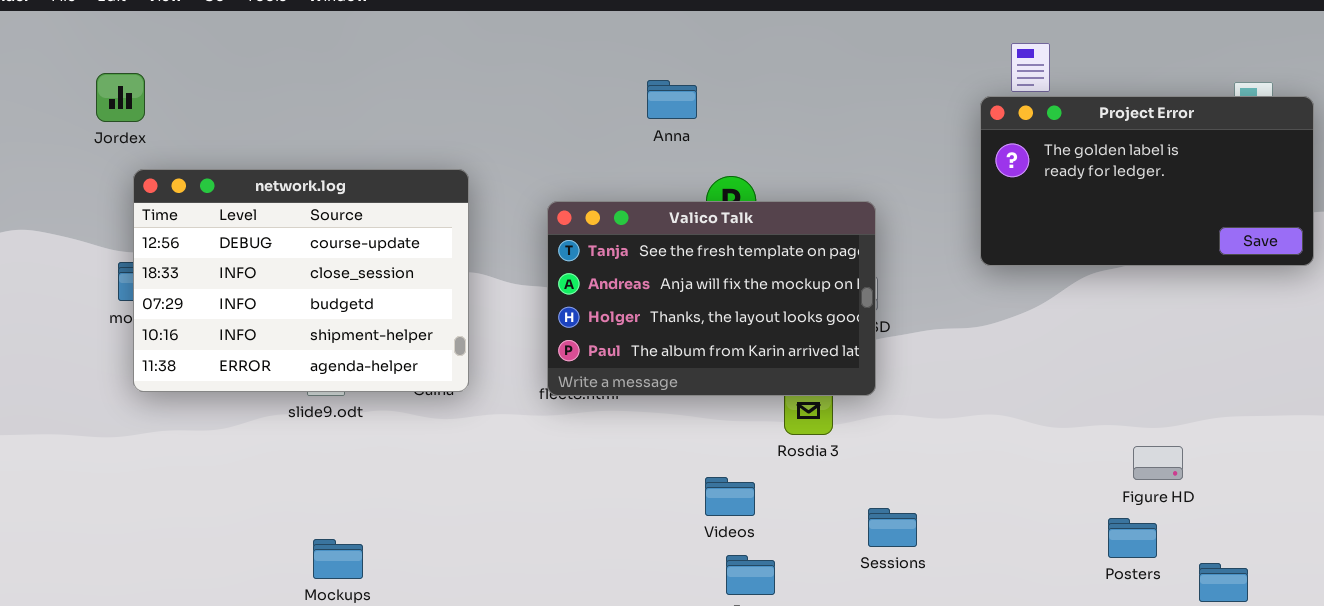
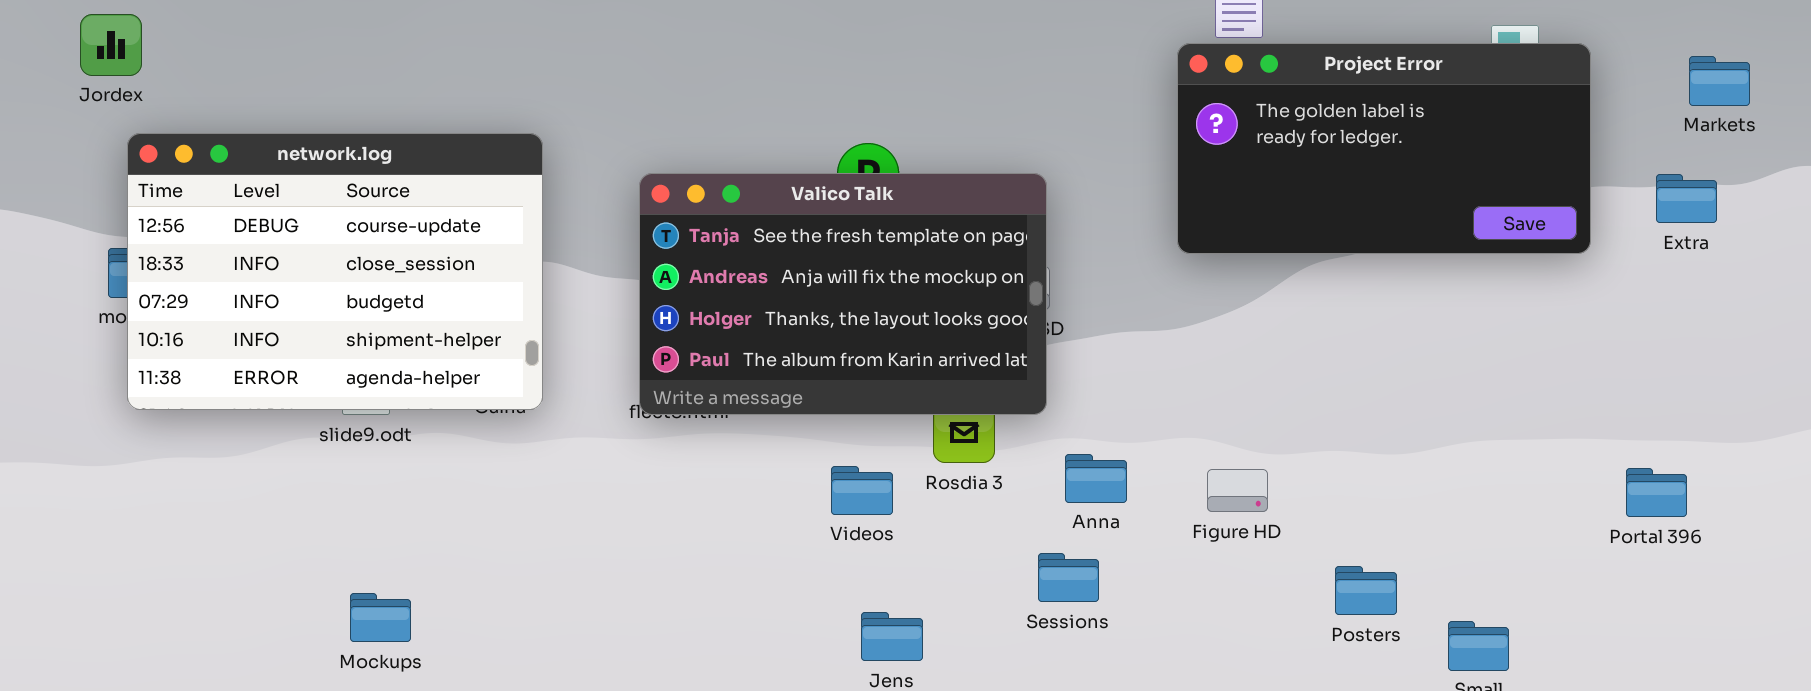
Anna: [647,80,697,119] -> [1065,454,1127,503], moved
Figure HD: [1133,446,1183,480] -> [1207,469,1268,512], moved
Videos: [705,477,755,516] -> [831,466,893,515], moved

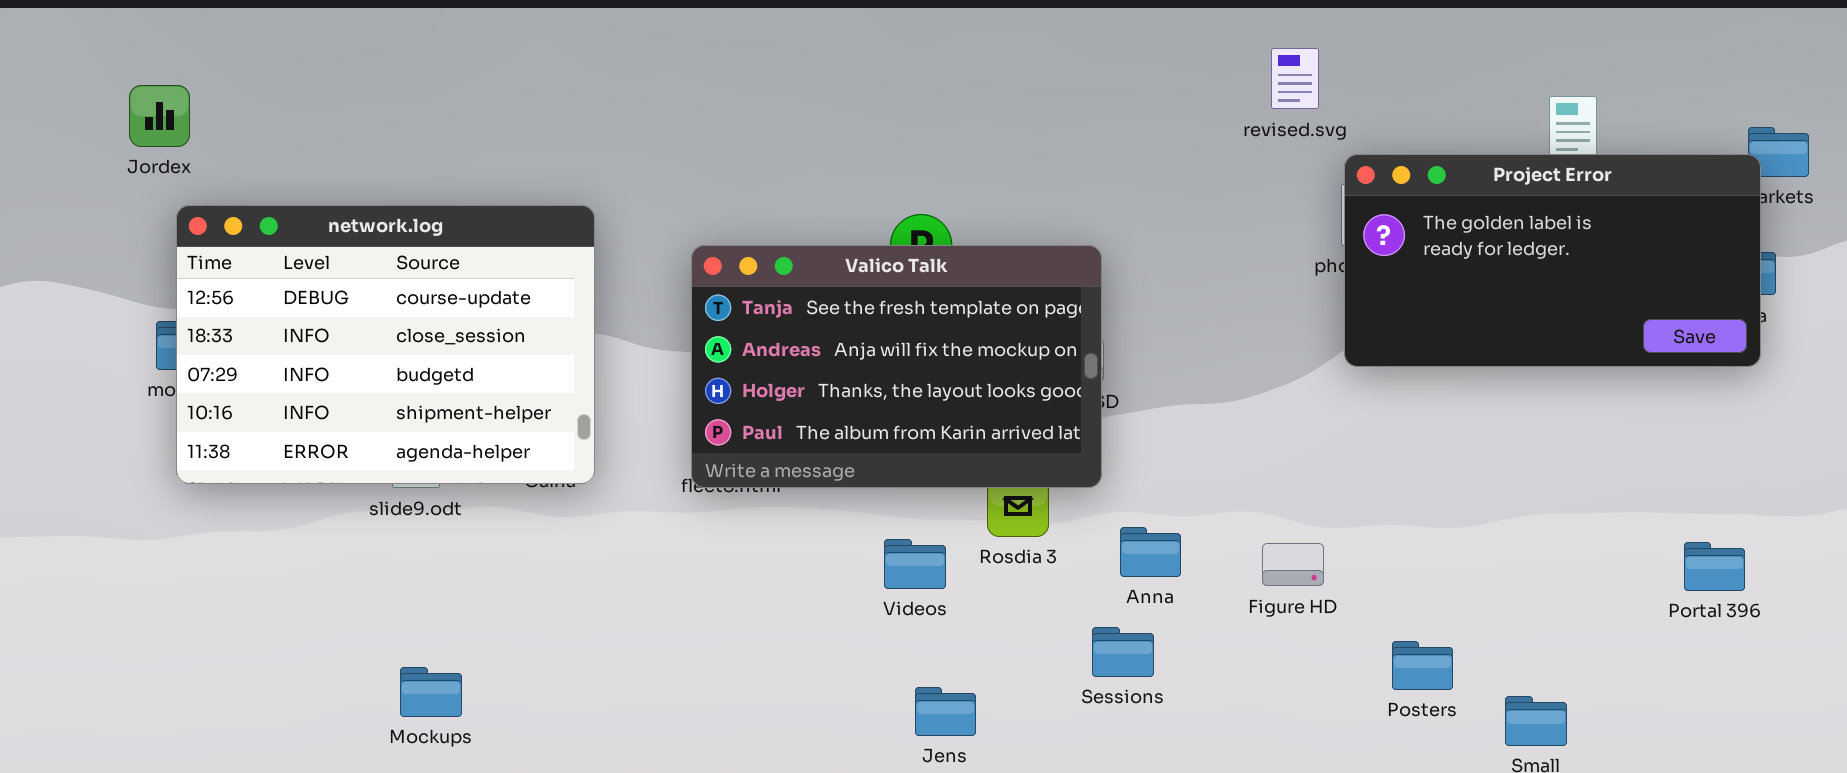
Project Error: [1177,43,1591,254] -> [1344,154,1761,367], moved

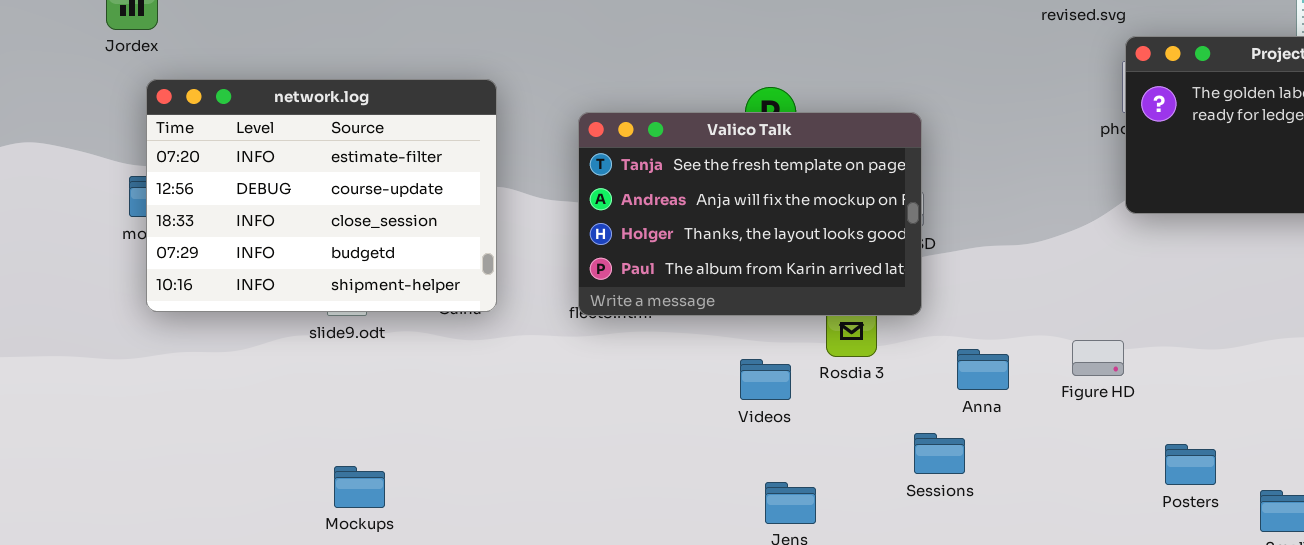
network.log: [176,205,595,484] -> [146,79,497,312], scrolled up 1 row
Anna: [1120,527,1181,577] -> [957,349,1009,390], moved
Figure HD: [1262,543,1324,586] -> [1072,340,1124,376], moved

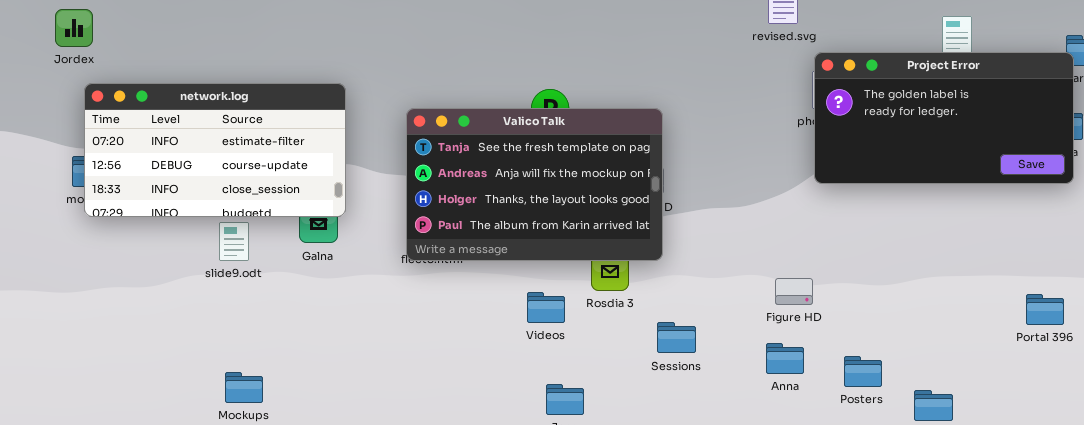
network.log: [146,79,497,312] -> [84,83,346,217], resized
Anna: [957,349,1009,390] -> [766,343,804,374], moved
Sessions: [914,433,965,474] -> [657,322,696,353], moved

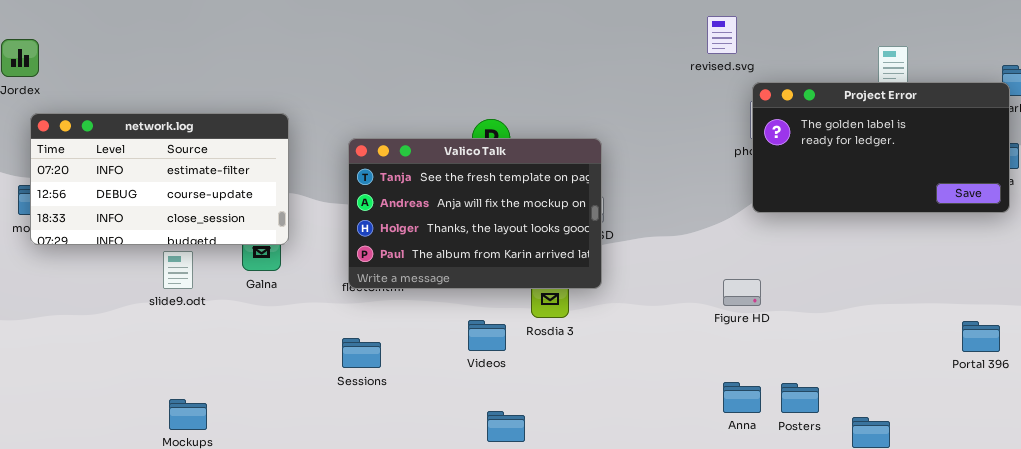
Figure HD: [775,278,813,305] -> [723,279,761,306], moved
Sessions: [657,322,696,353] -> [342,338,381,368], moved
Anna: [766,343,804,374] -> [723,382,761,413], moved

